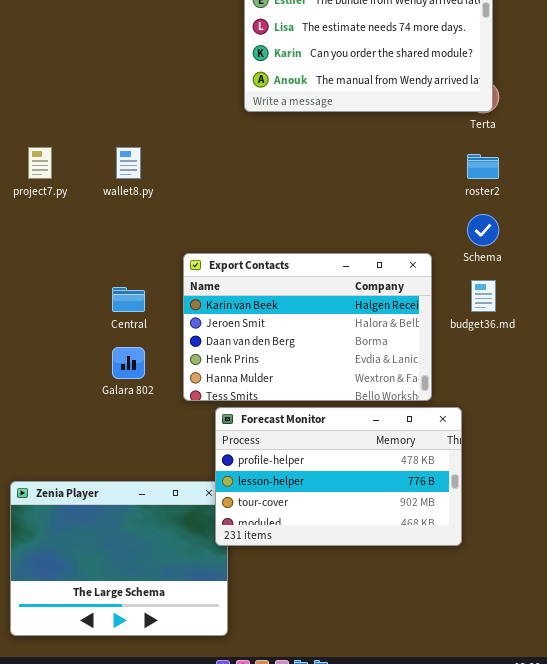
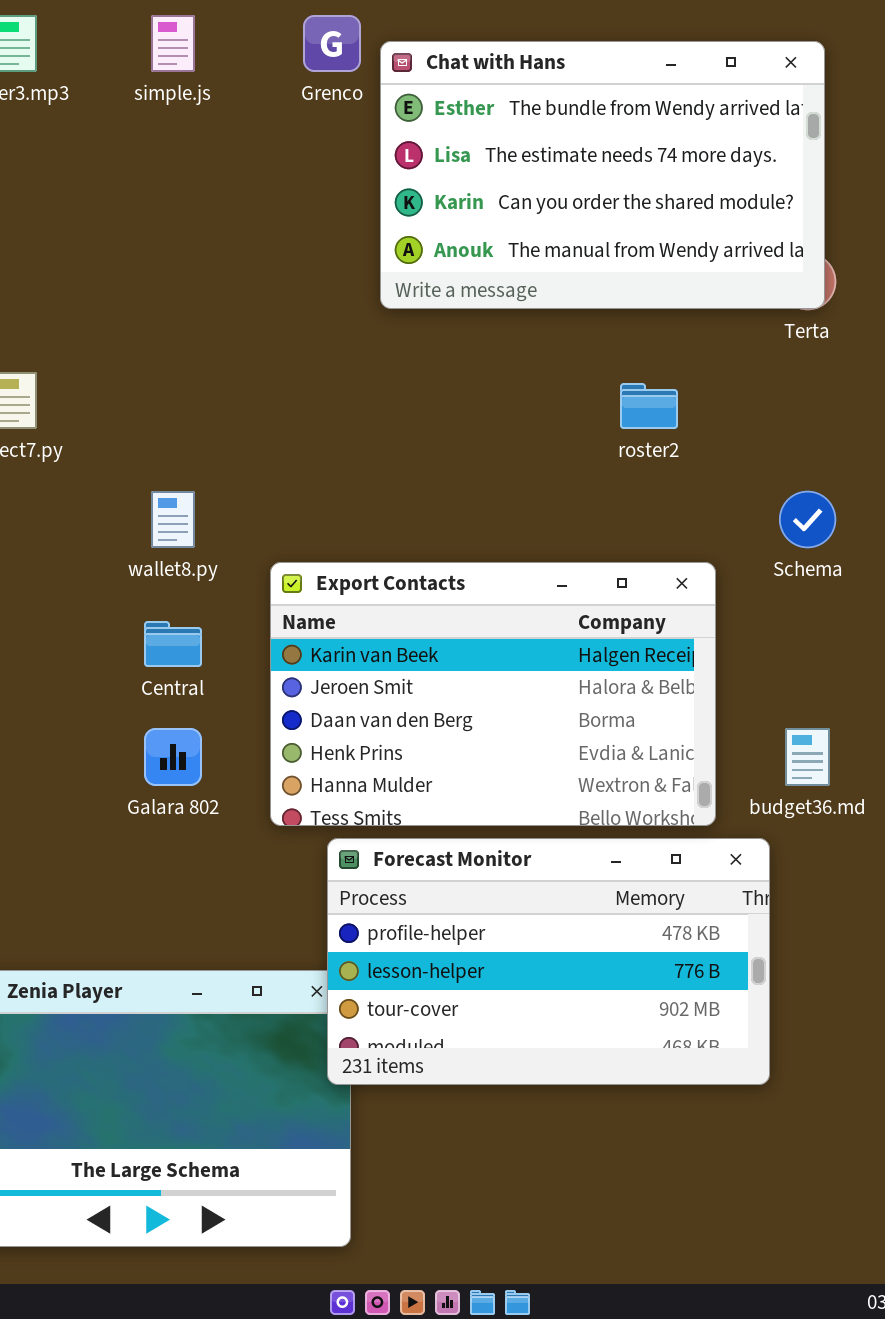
wallet8.py: [116,147,141,179] -> [151,491,195,548], moved
roster2: [467,154,499,179] -> [620,383,678,429], moved
budget36.md: [471,280,496,312] -> [785,728,830,786], moved

